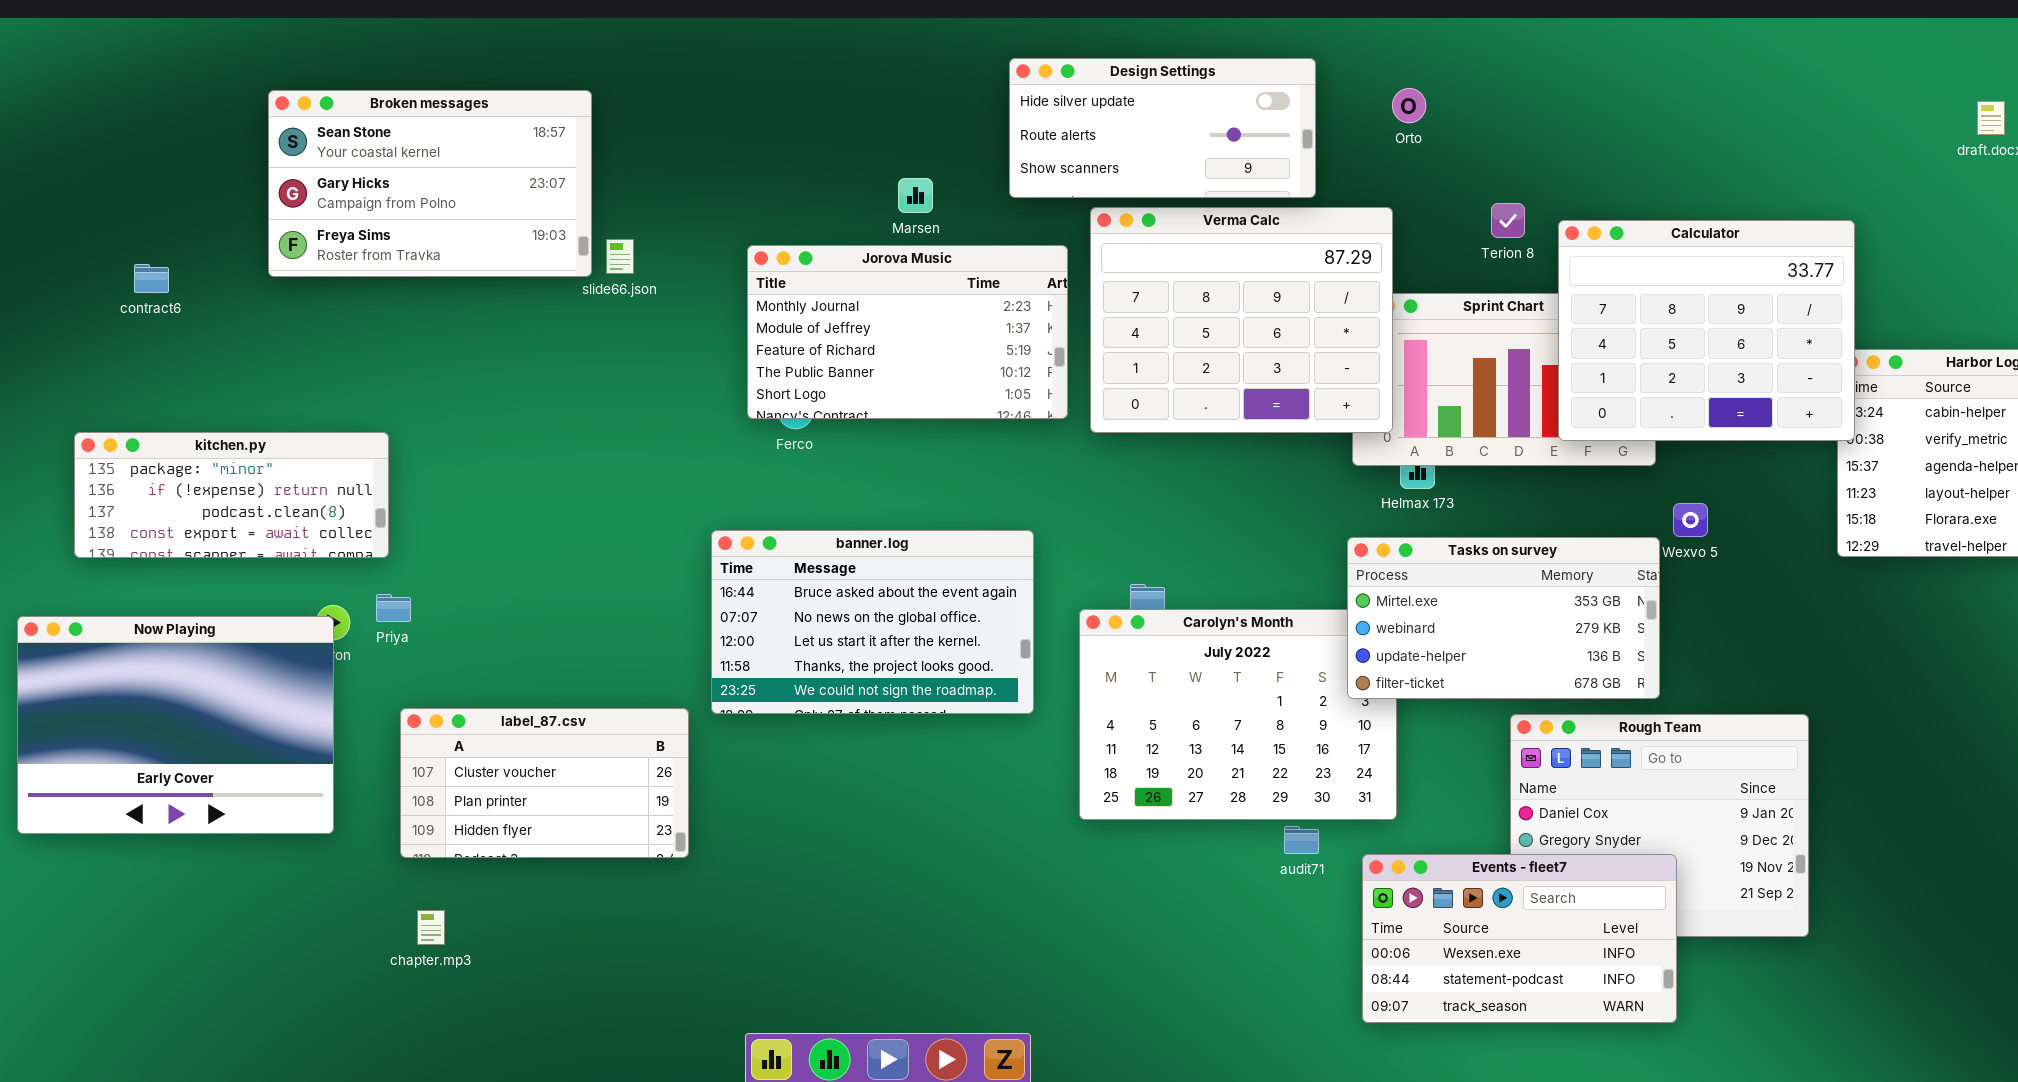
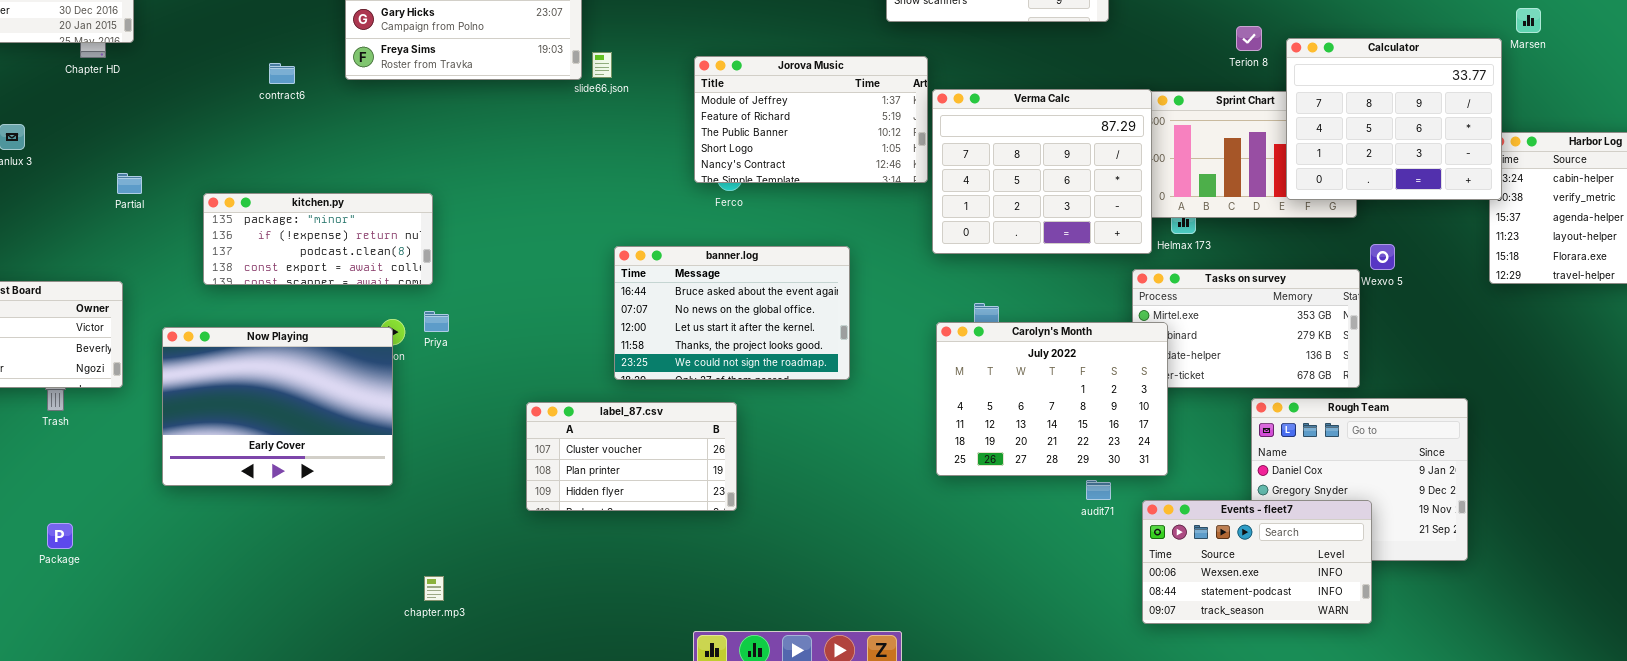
Marsen: [898,178,933,213] -> [1516,8,1541,33], moved
Verma Calc: [1090,207,1393,433] -> [932,89,1152,254], moved
Jorova Music: [747,245,1068,419] -> [694,56,928,183], scrolled down 1 row
contract6: [134,264,169,293] -> [269,63,295,84], moved
banner.log: [711,530,1034,714] -> [614,246,850,380], moved
Carolyn's Month: [1079,609,1397,820] -> [936,322,1168,476], raised
label_87.csv: [400,708,689,858] -> [526,402,737,511], moved
chapter.mp3: [417,910,445,945] -> [424,576,444,601], moved

